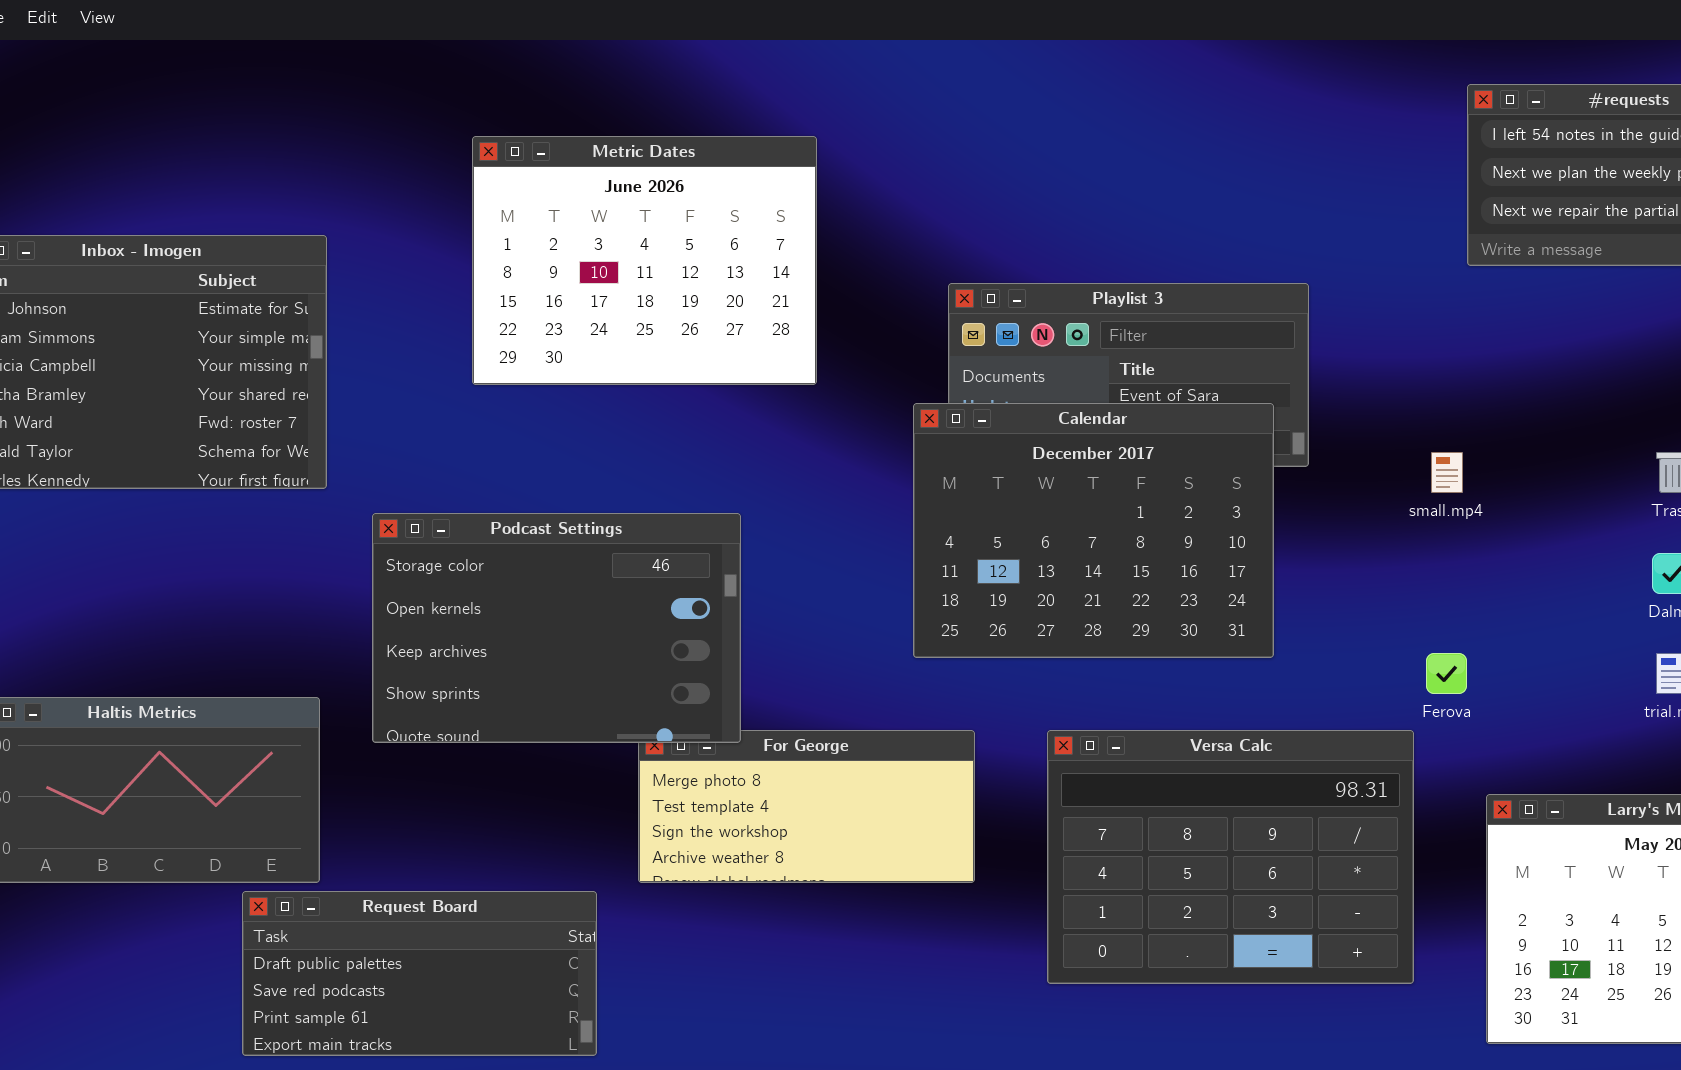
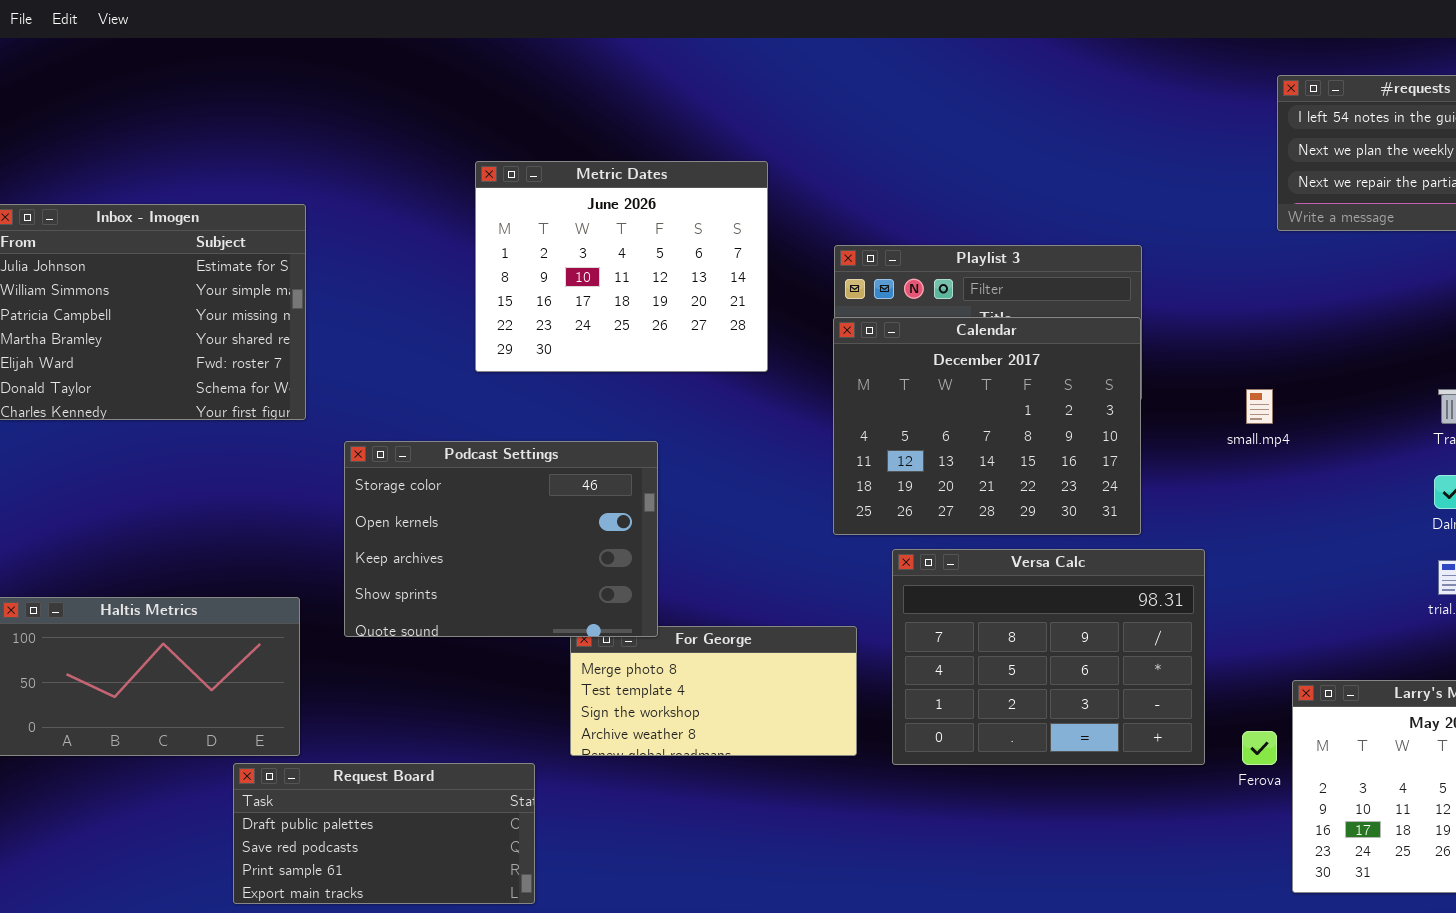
Metric Dates: [472,136,817,385] -> [475,161,768,372], moved
Calendar: [913,403,1274,658] -> [833,317,1141,535], moved
Ferova: [1426,653,1467,694] -> [1242,731,1277,765], moved
Versa Calc: [1047,730,1414,984] -> [892,549,1205,765], moved

